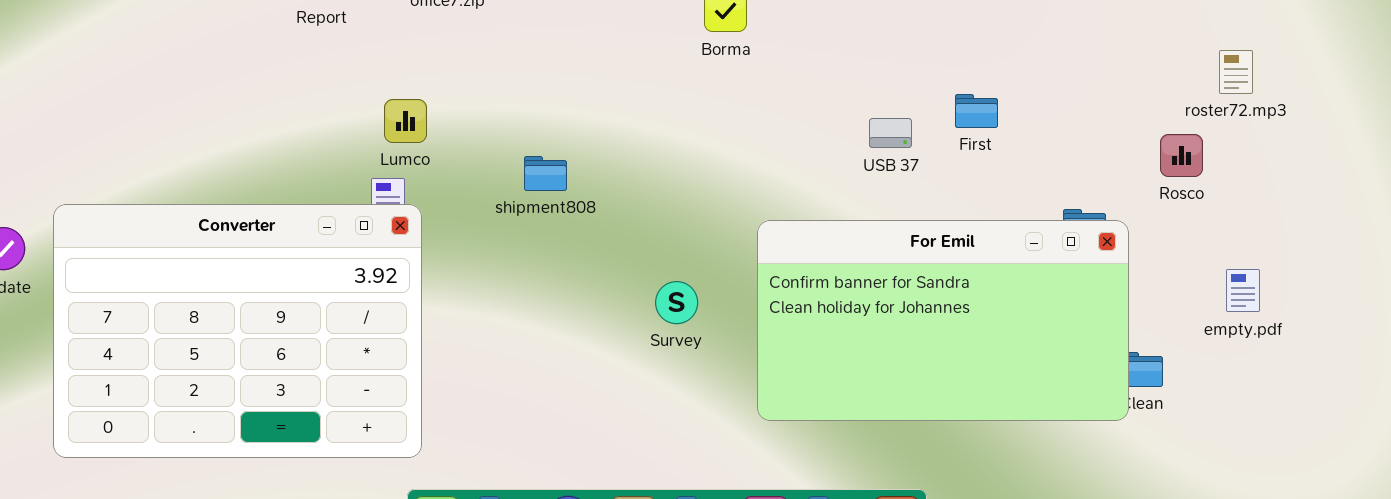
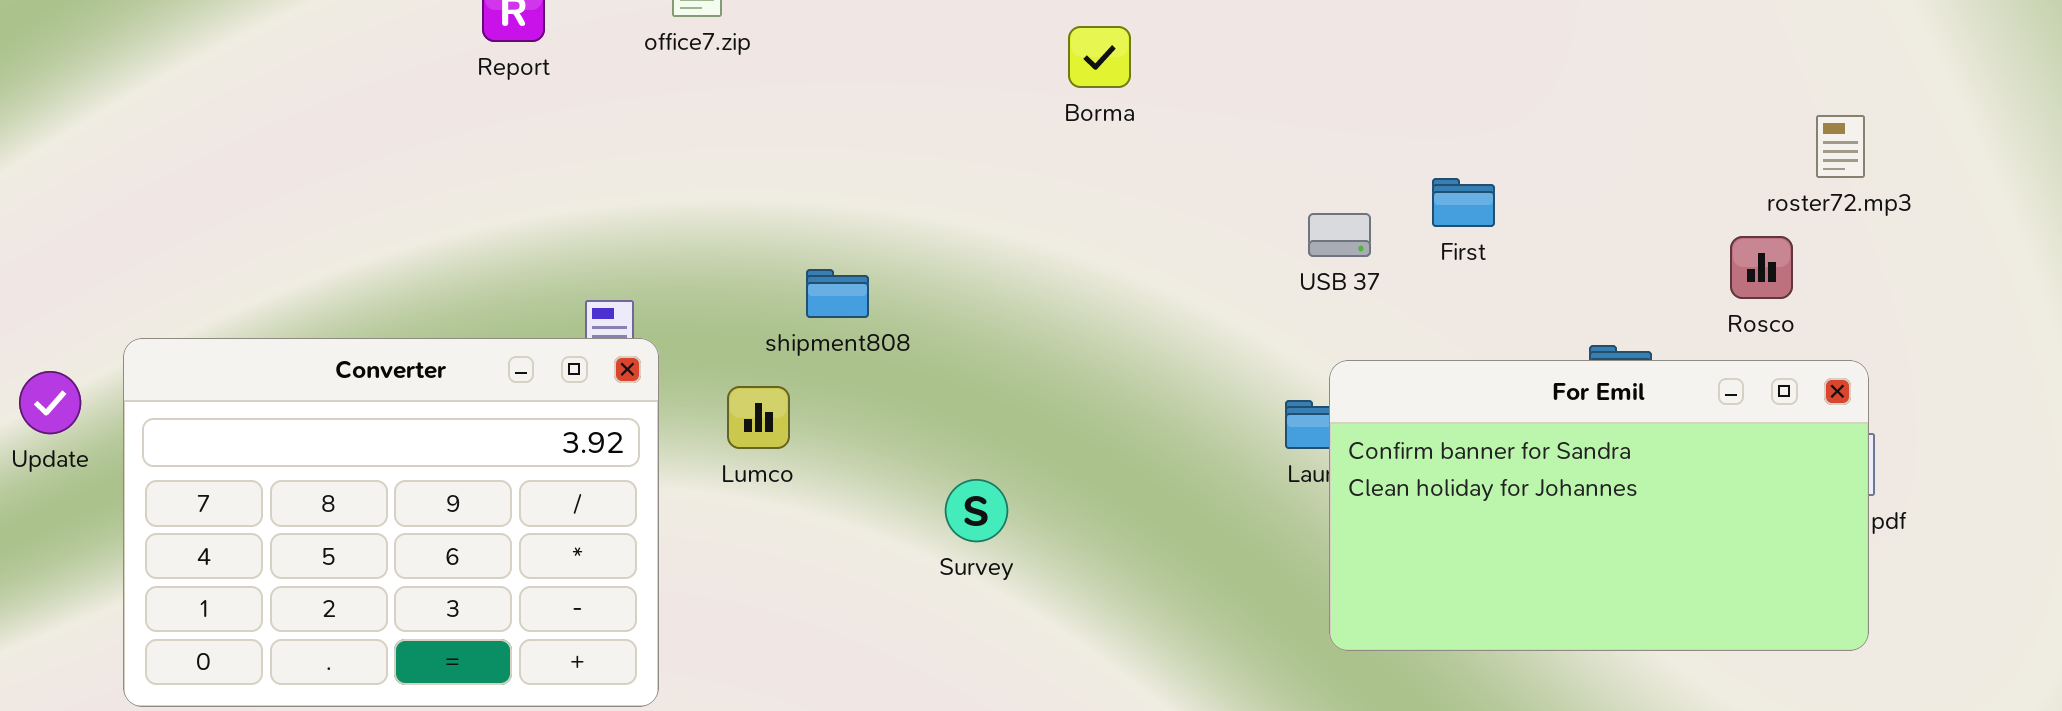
Lumco: [384,99,427,143] -> [727,386,790,449], moved
For Emil: [757,220,1129,421] -> [1329,360,1869,651], moved
Survey: [655,281,698,324] -> [945,479,1008,542], moved

